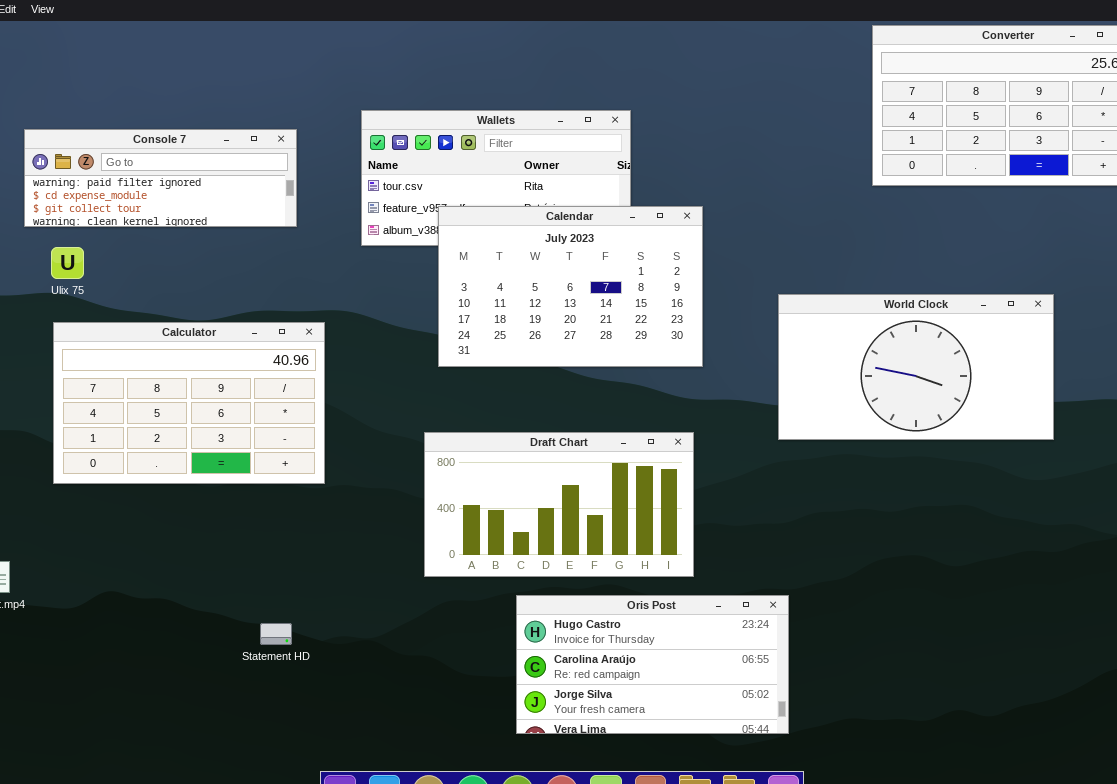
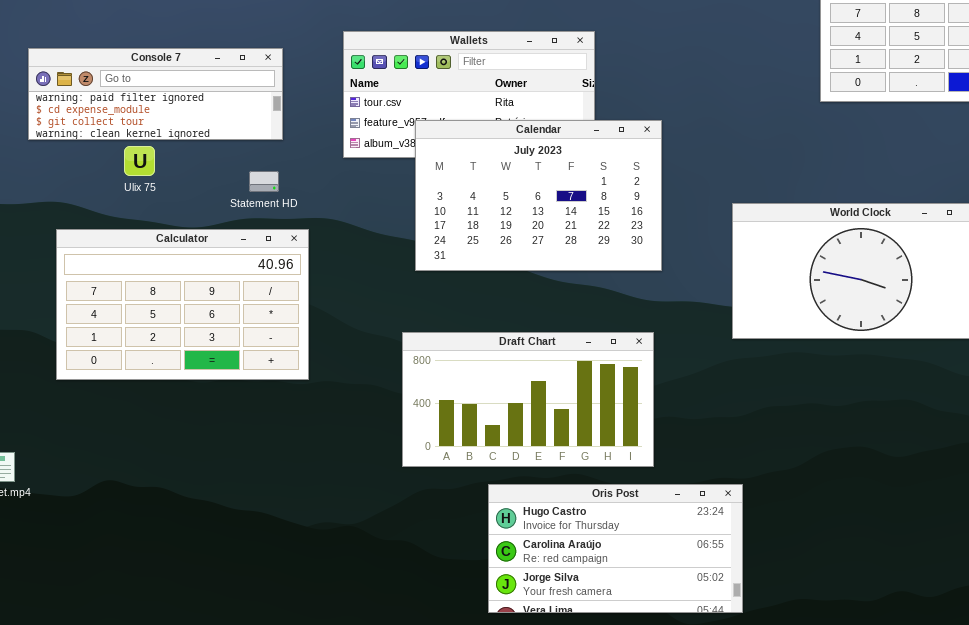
Ulix 75: [51,247,84,279] -> [124,146,155,176], moved
Statement HD: [260,623,292,645] -> [249,171,279,192], moved

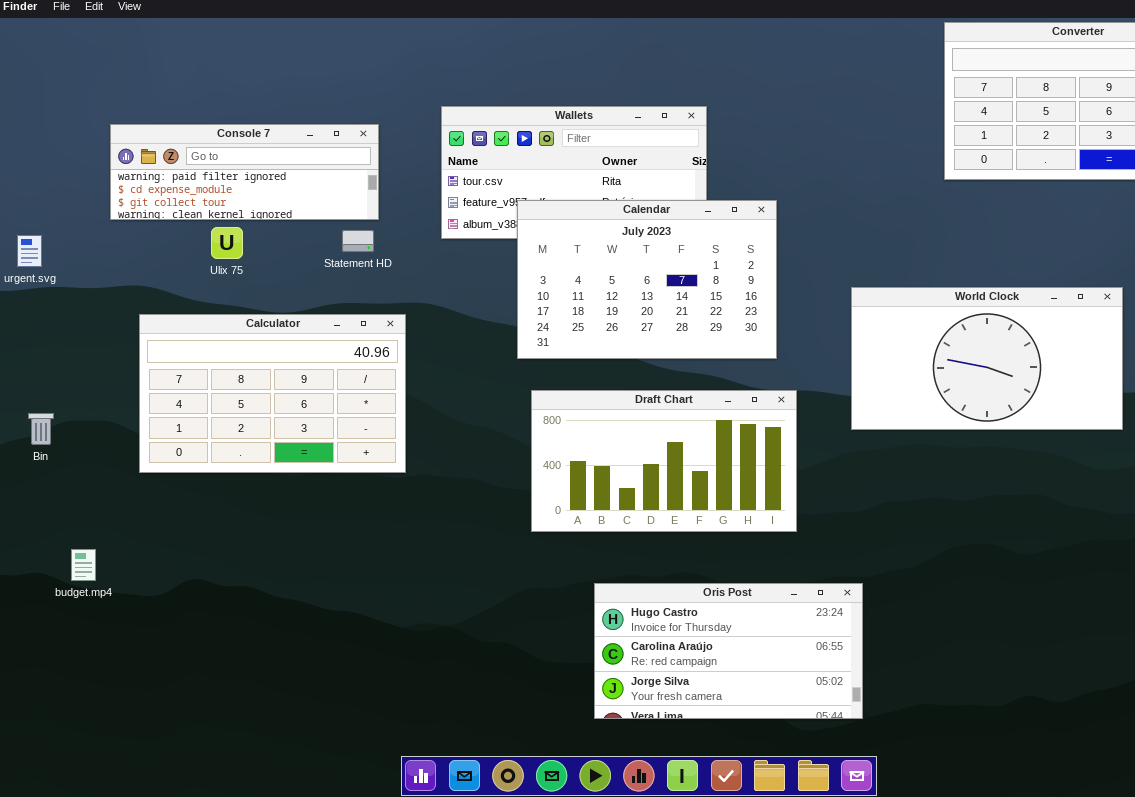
Statement HD: [249,171,279,192] -> [342,230,374,252], moved
Draft Chart: [402,332,654,467] -> [531,390,797,532], moved

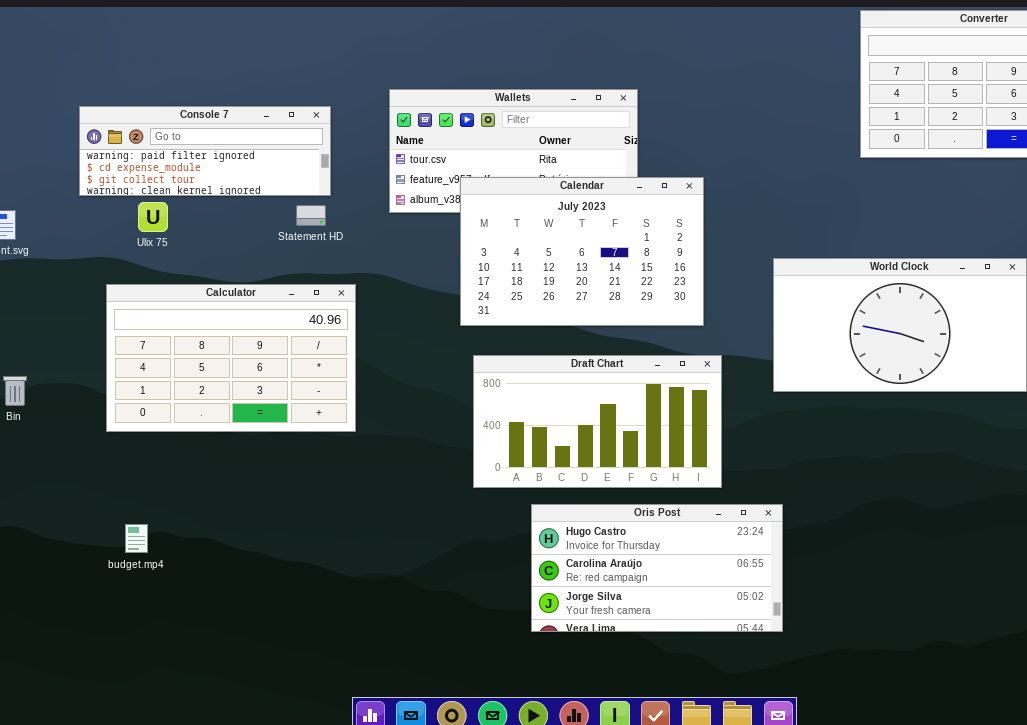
Ulix 75: [211,227,243,259] -> [138,202,168,232], moved
budget.mp4: [71,549,96,581] -> [125,524,148,553], moved
Oris Post: [594,583,863,719] -> [531,504,783,632], moved

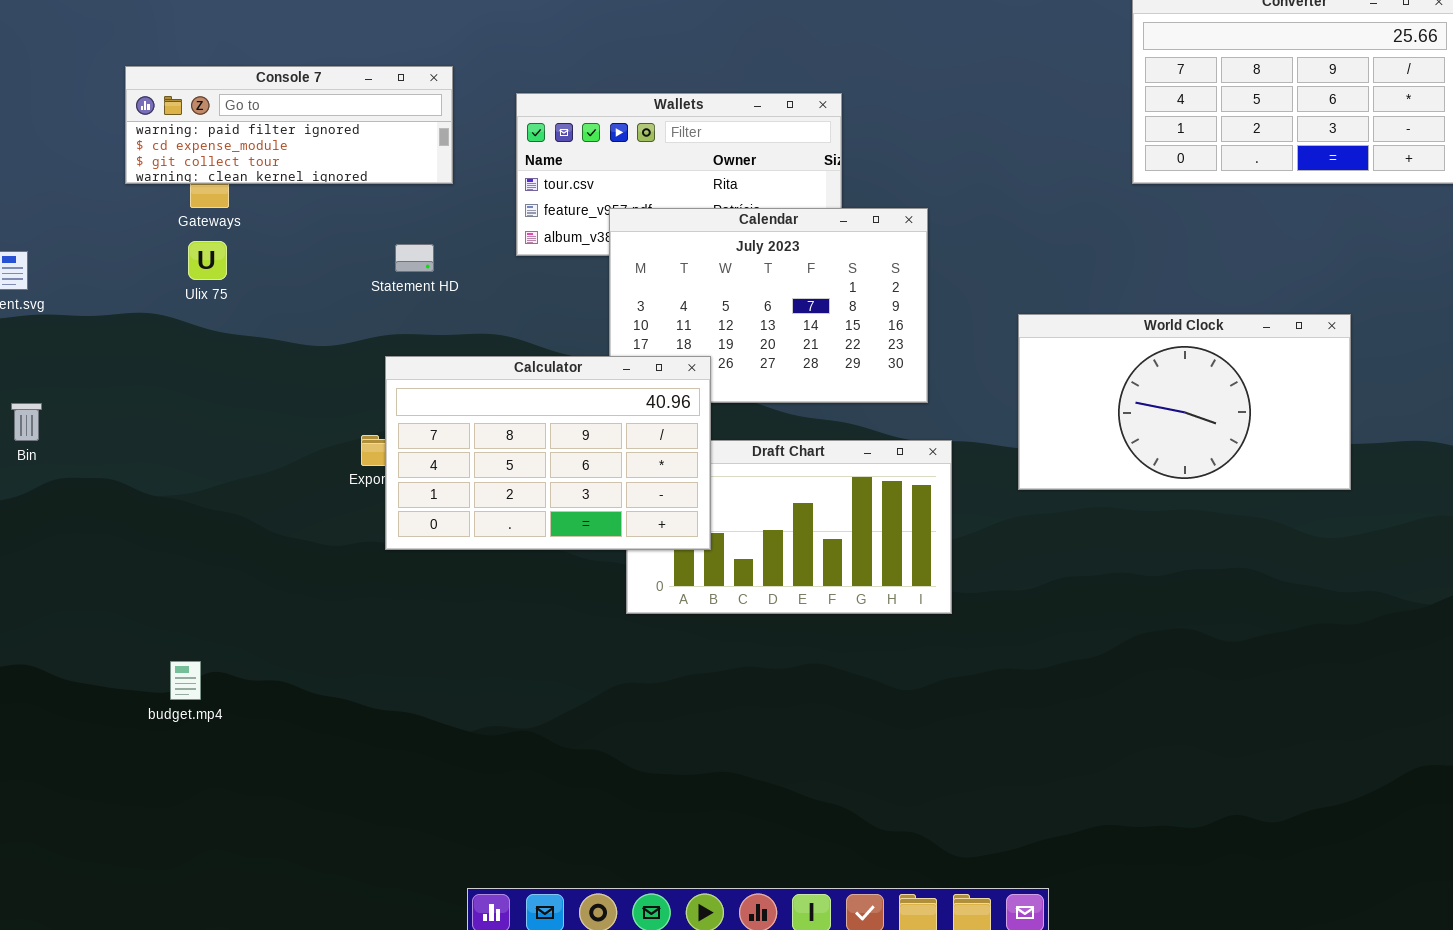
Console 7: [79,106,331,196] -> [125,66,453,184], moved
Calculator: [106,284,356,432] -> [385,356,711,550], moved
Bin: [3,376,27,406] -> [11,403,42,441], moved
Oris Post: [531,504,783,632] -> none, closed

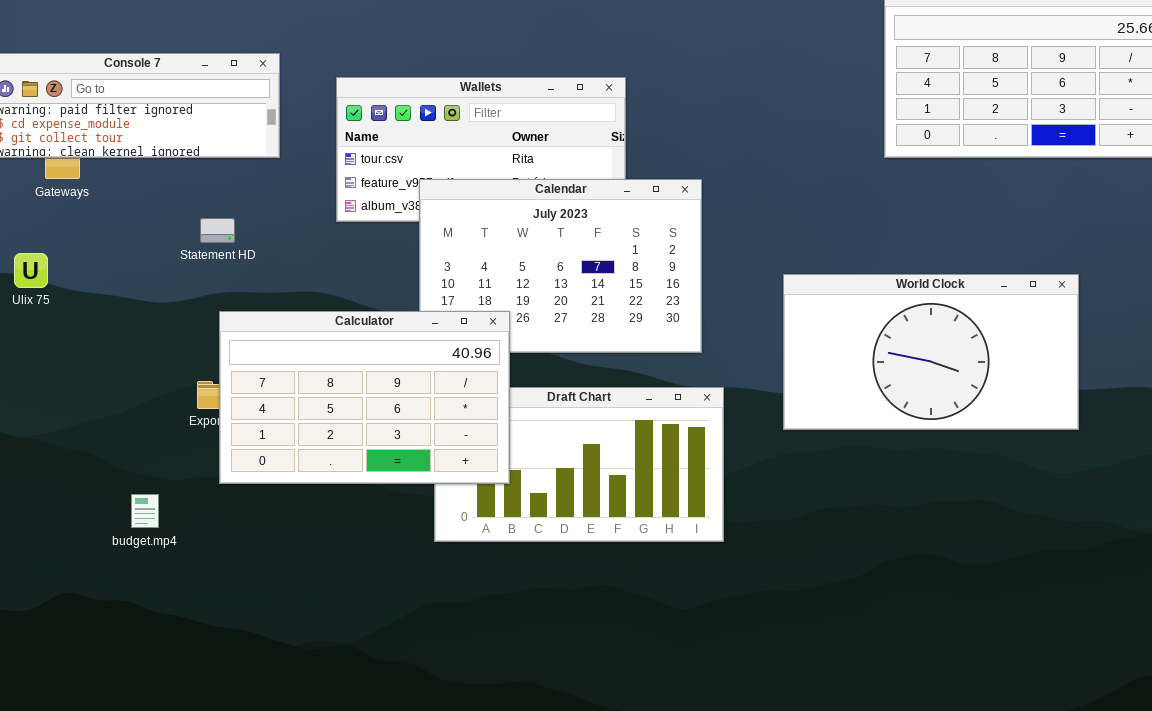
Ulix 75: [188,241,227,280] -> [14,253,48,288], moved
Statement HD: [395,244,434,272] -> [200,218,235,243], moved
budget.mp4: [170,661,201,700] -> [131,494,159,528], moved

